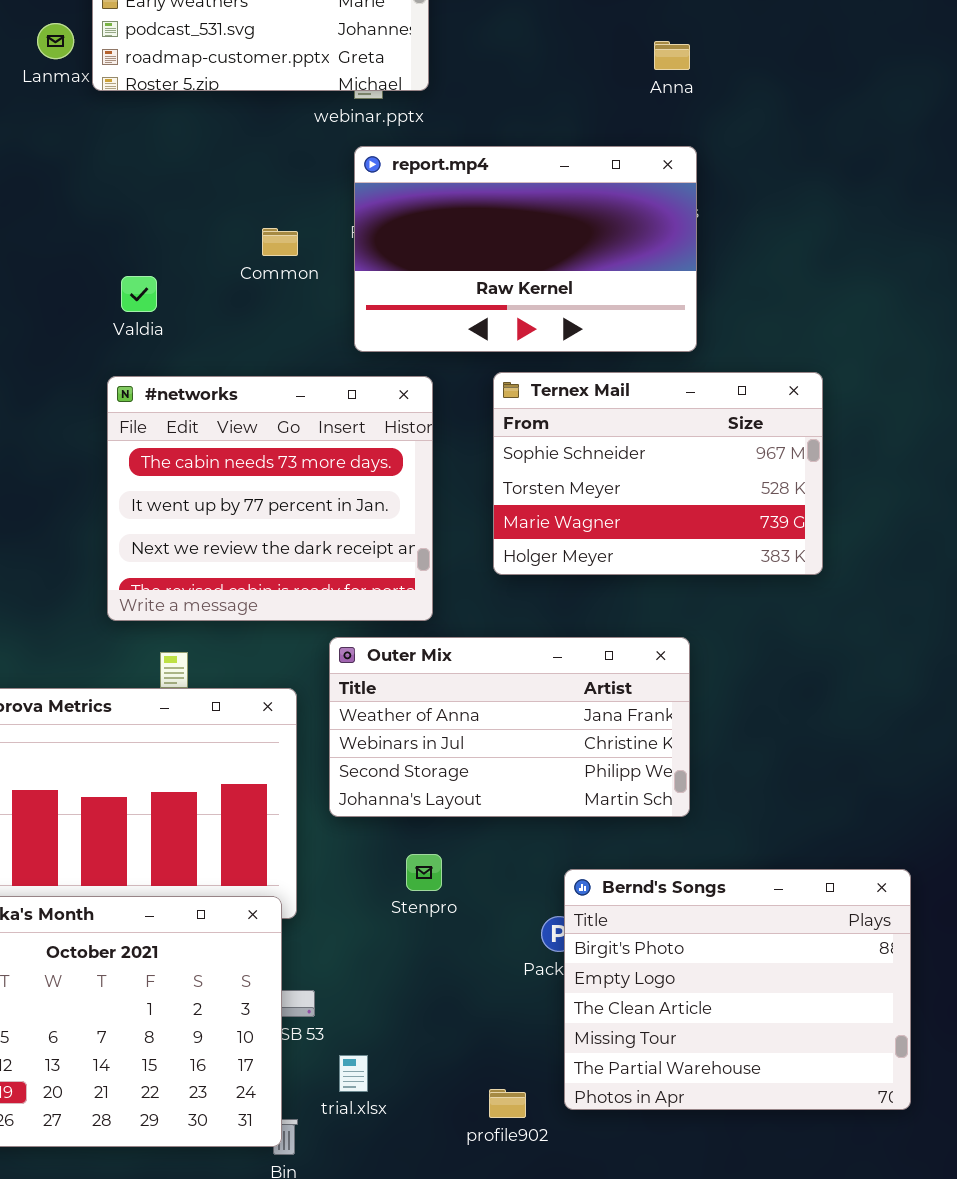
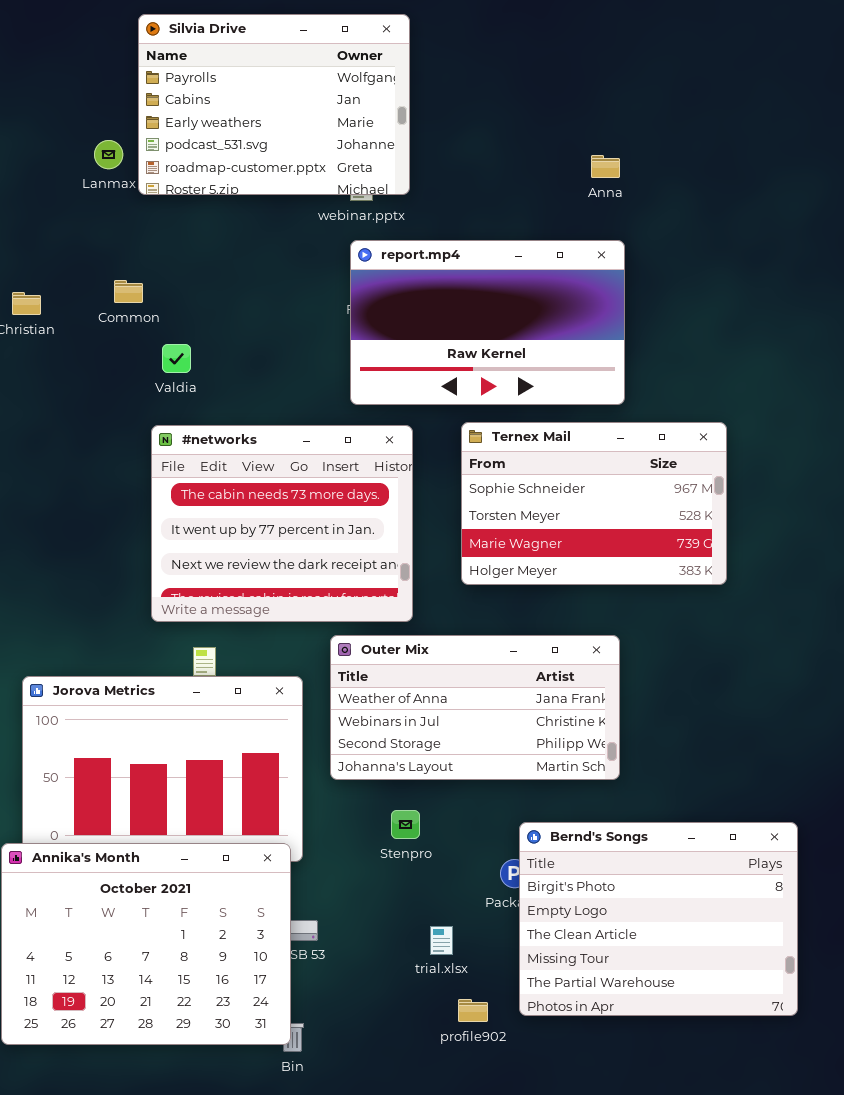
Common: [262,228,298,256] -> [114,280,143,303], moved
trial.xlsx: [339,1055,368,1092] -> [430,926,453,955], moved

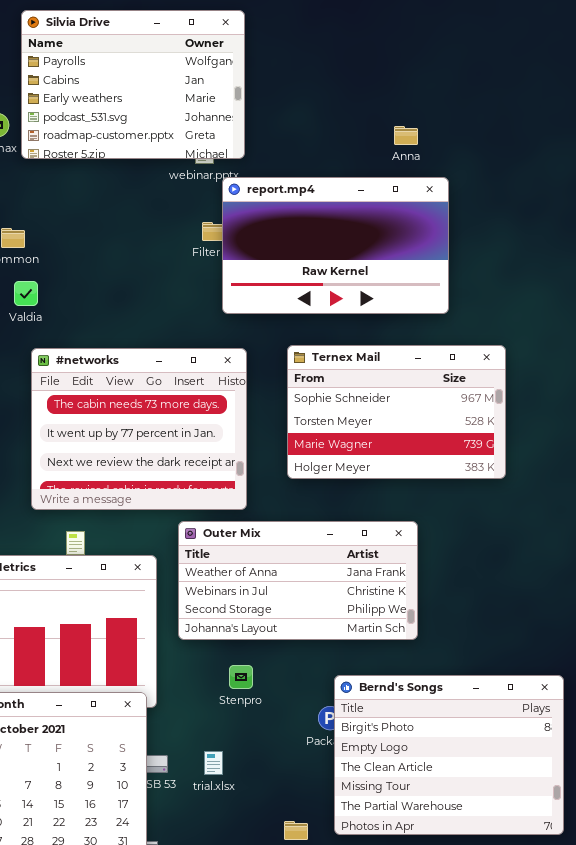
report.mp4: [350,240,625,405] -> [222,177,449,314], moved
Valdia: [162,344,191,373] -> [14,281,38,306], moved
trial.xlsx: [430,926,453,955] -> [204,751,223,775], moved

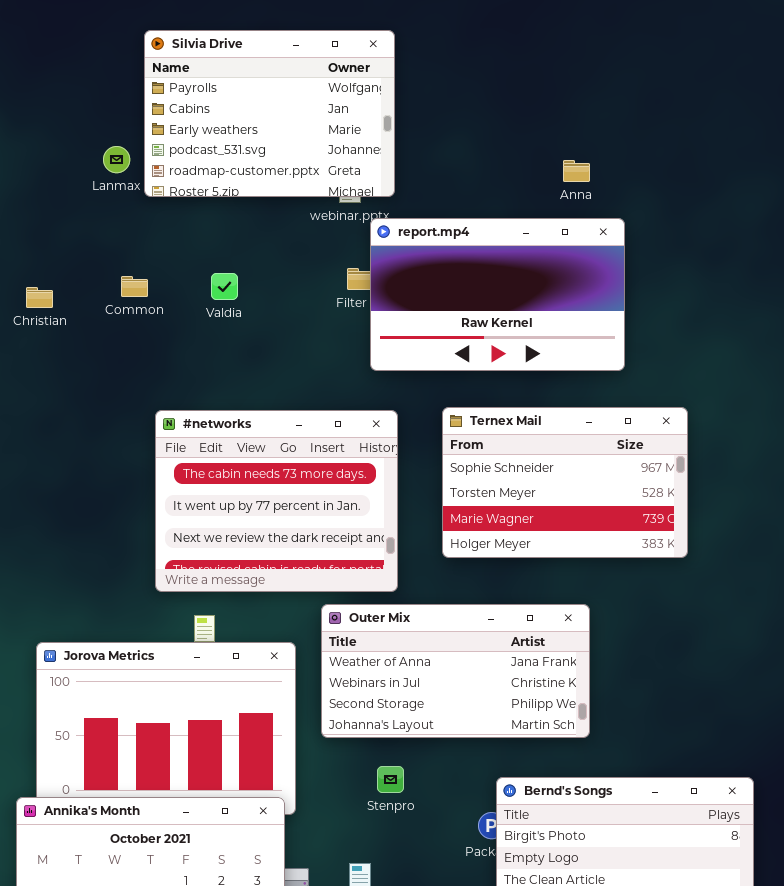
Valdia: [14,281,38,306] -> [211,273,238,300], moved

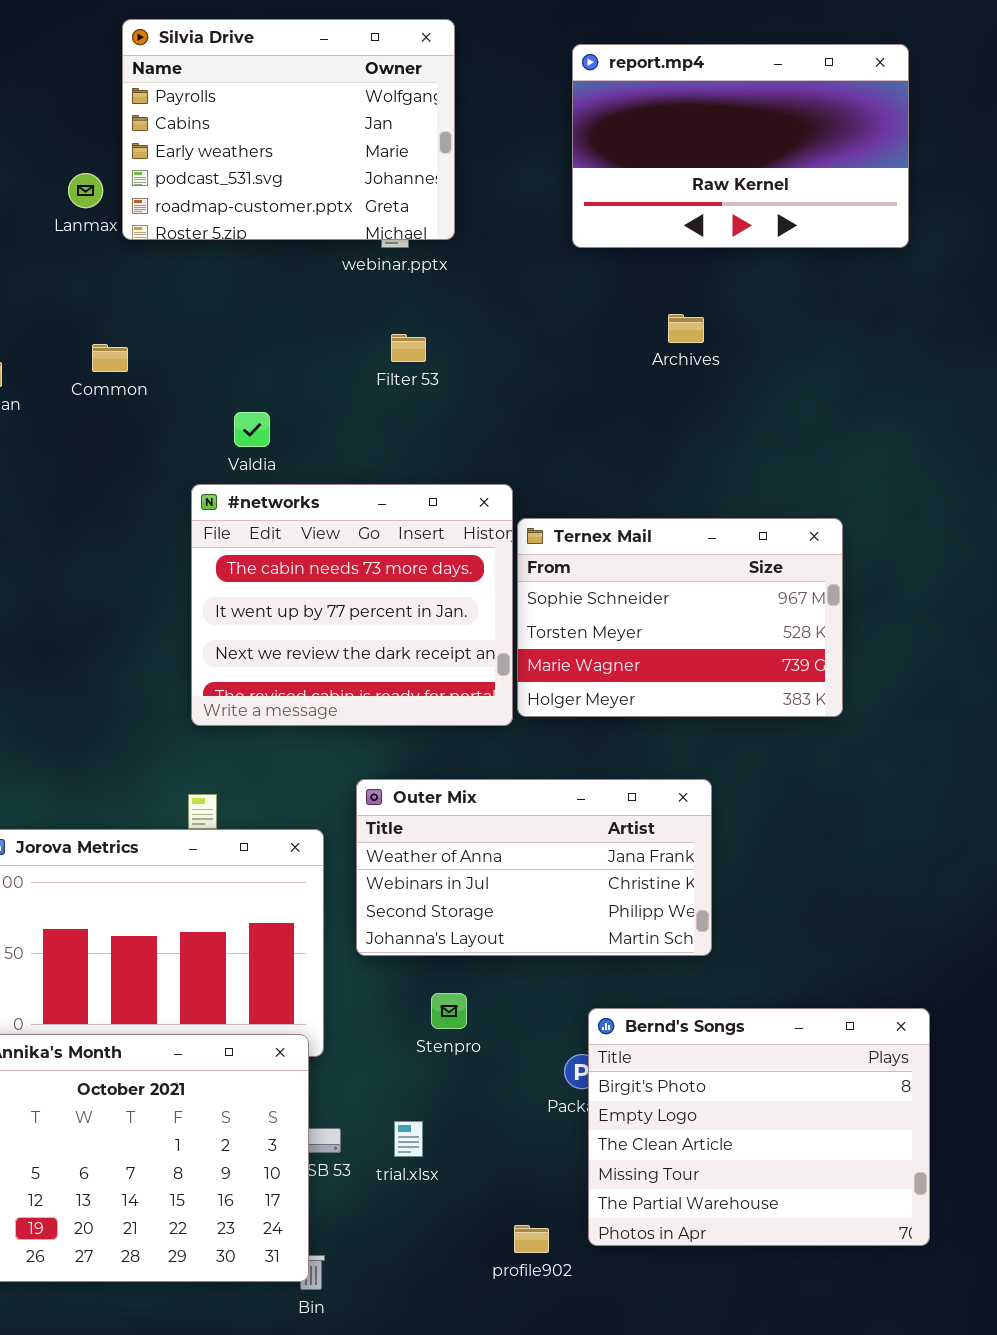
report.mp4: [370,218,625,371] -> [572,44,909,248], moved
Valdia: [211,273,238,300] -> [234,412,270,447], moved
#networks: [155,410,398,592] -> [191,484,513,726], moved

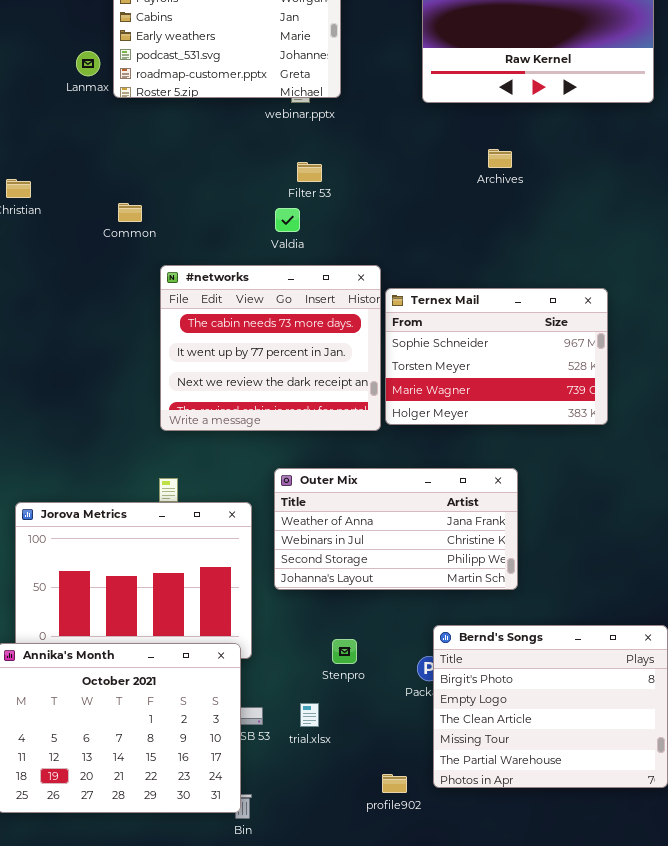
Common: [92,344,128,372] -> [118,203,142,222], moved
Valdia: [234,412,270,447] -> [275,208,300,232], moved
Stenpro: [431,993,467,1029] -> [332,639,357,664], moved

